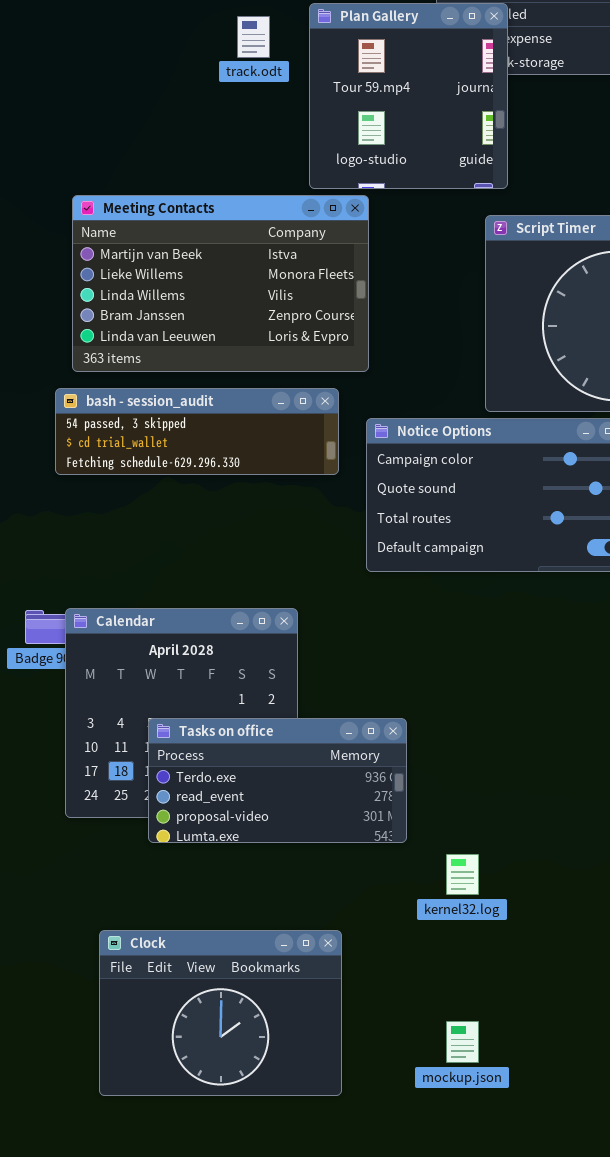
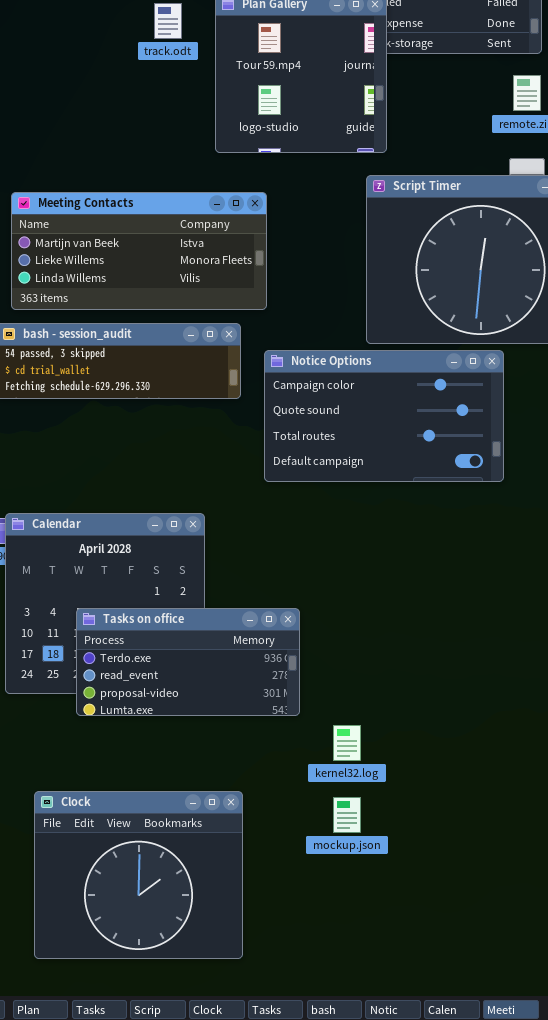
Meeting Contacts: [72,195,369,372] -> [11,192,267,310], resized
Clock: [99,930,342,1096] -> [34,791,243,959], resized
mockup.json: [446,1021,479,1063] -> [333,797,361,833], moved

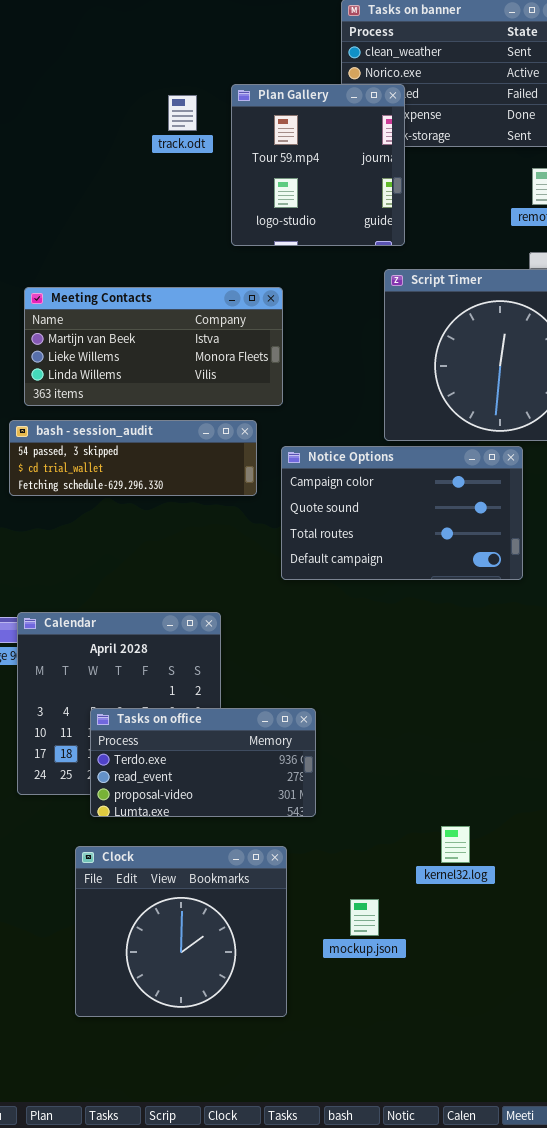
kernel32.log: [333,725,361,761] -> [441,826,470,863], moved
Clock: [34,791,243,959] -> [75,846,287,1017], moved

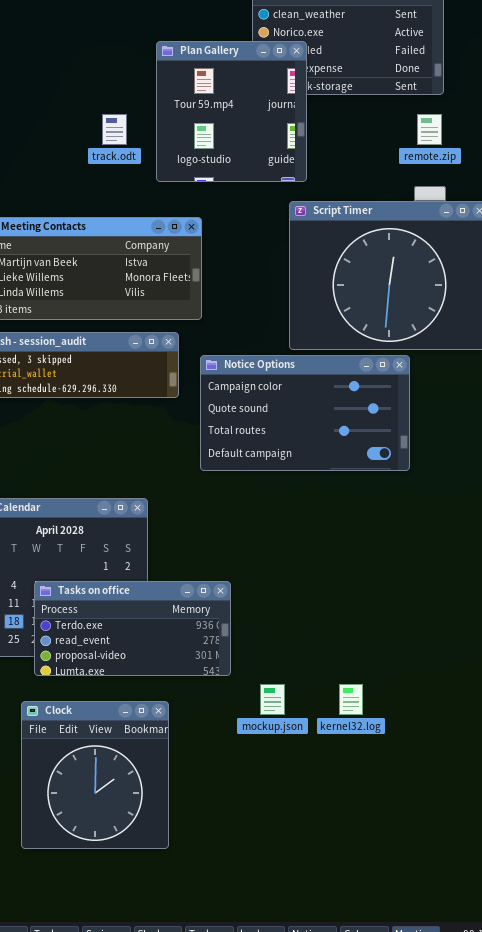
track.odt: [168,95,197,131] -> [102,114,127,145], moved
Clock: [75,846,287,1017] -> [21,701,169,849], resized
mockup.json: [350,899,379,936] -> [260,684,285,715], moved

